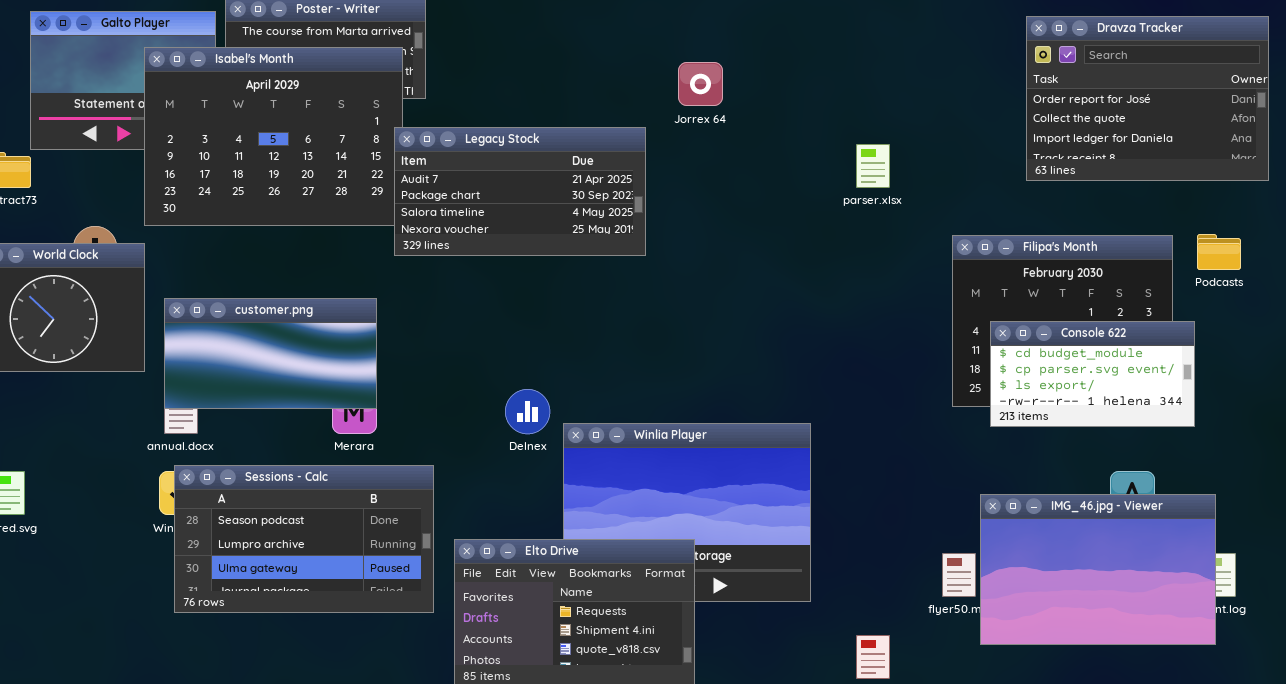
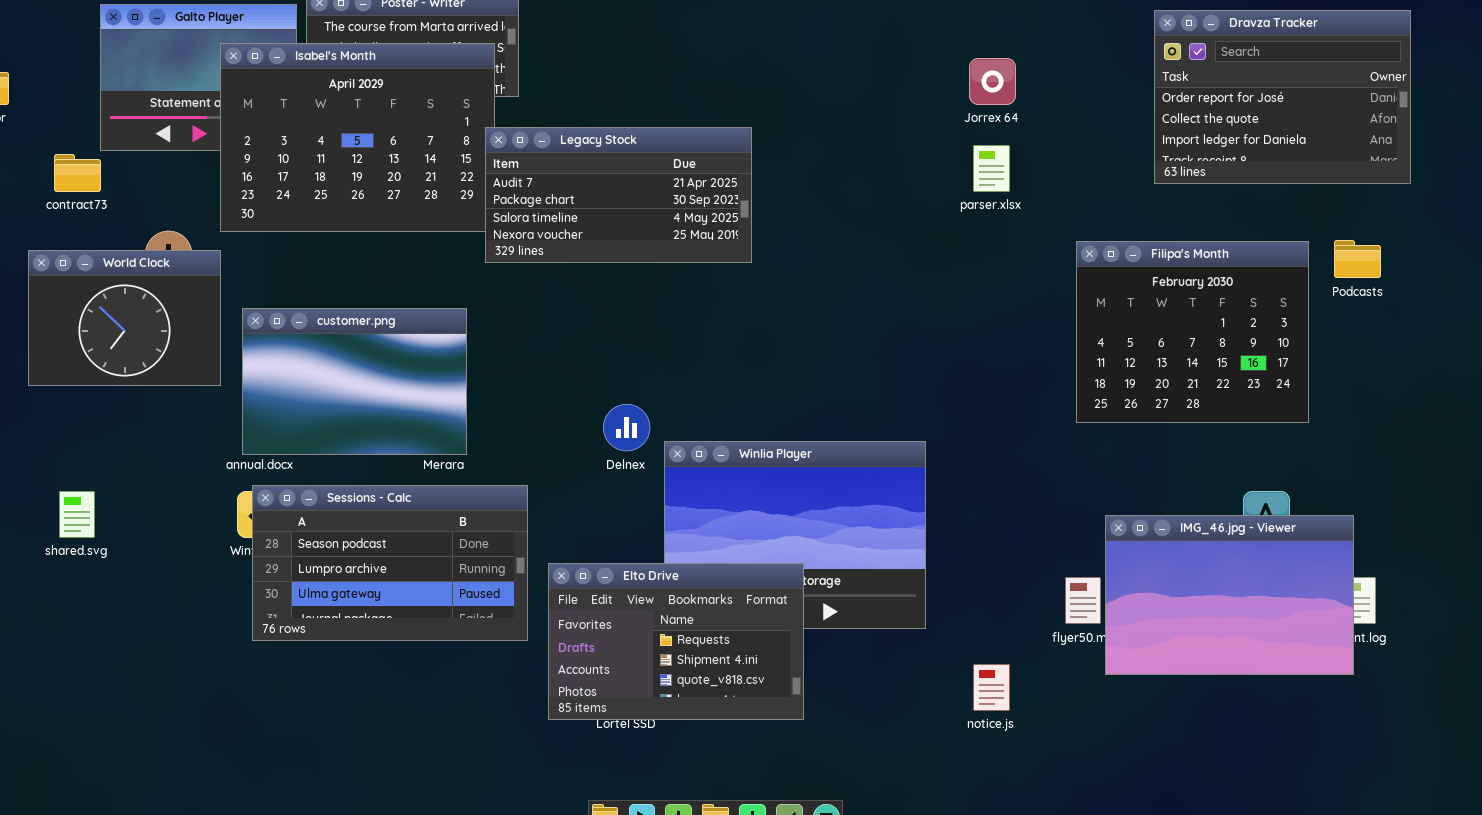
Jorrex 64: [678,62,723,106] -> [969,58,1016,105], moved
customer.png: [164,298,377,409] -> [242,308,467,455], resized
Console 622: [990,321,1195,427] -> none, closed

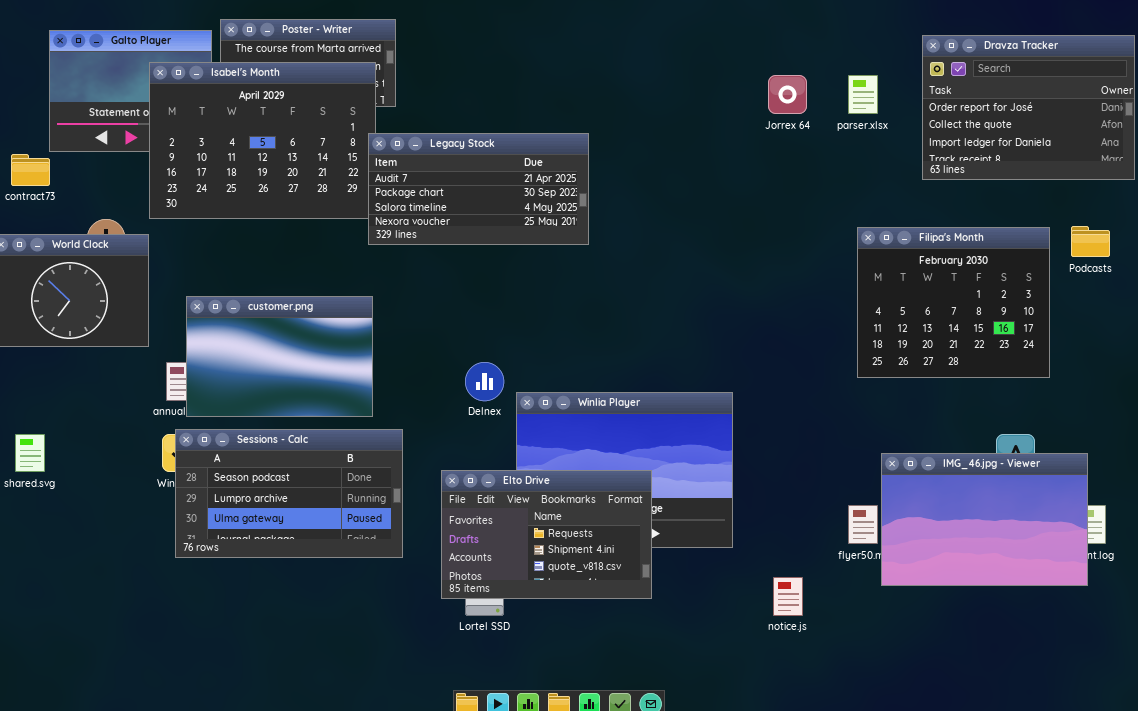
parser.xlsx: [973,145,1010,192] -> [848,75,878,114], moved
customer.png: [242,308,467,455] -> [186,296,373,417], moved
Elto Drive: [548,563,804,720] -> [441,470,652,599], moved

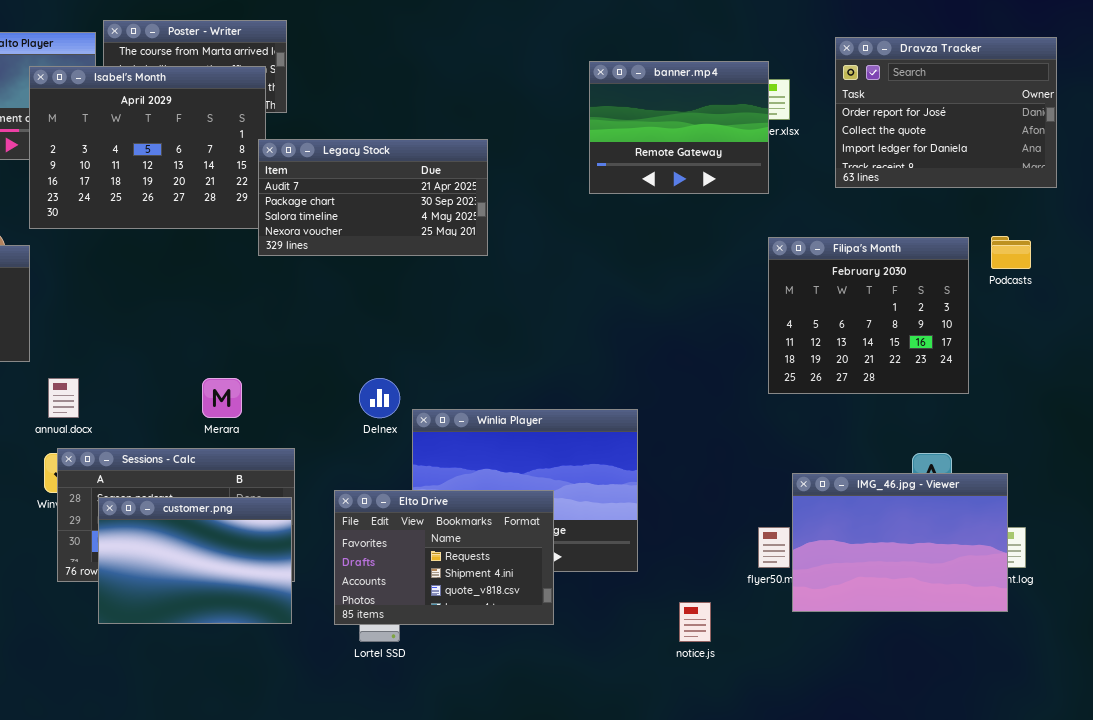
banner.mp4: none -> [589,61,769,194], opened
customer.png: [186,296,373,417] -> [98,497,292,624], moved

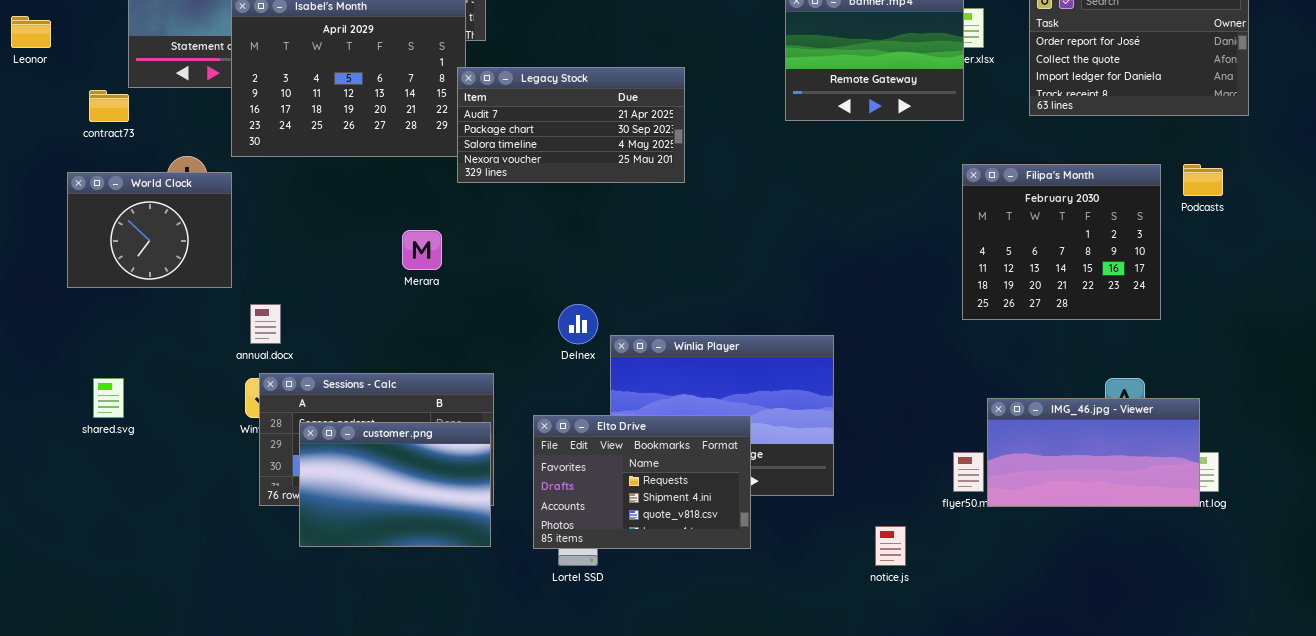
Merara: [202,378,242,418] -> [402,230,442,270], moved
IMG_46.jpg - Viewer: [792,473,1008,612] -> [987,398,1200,507], resized

